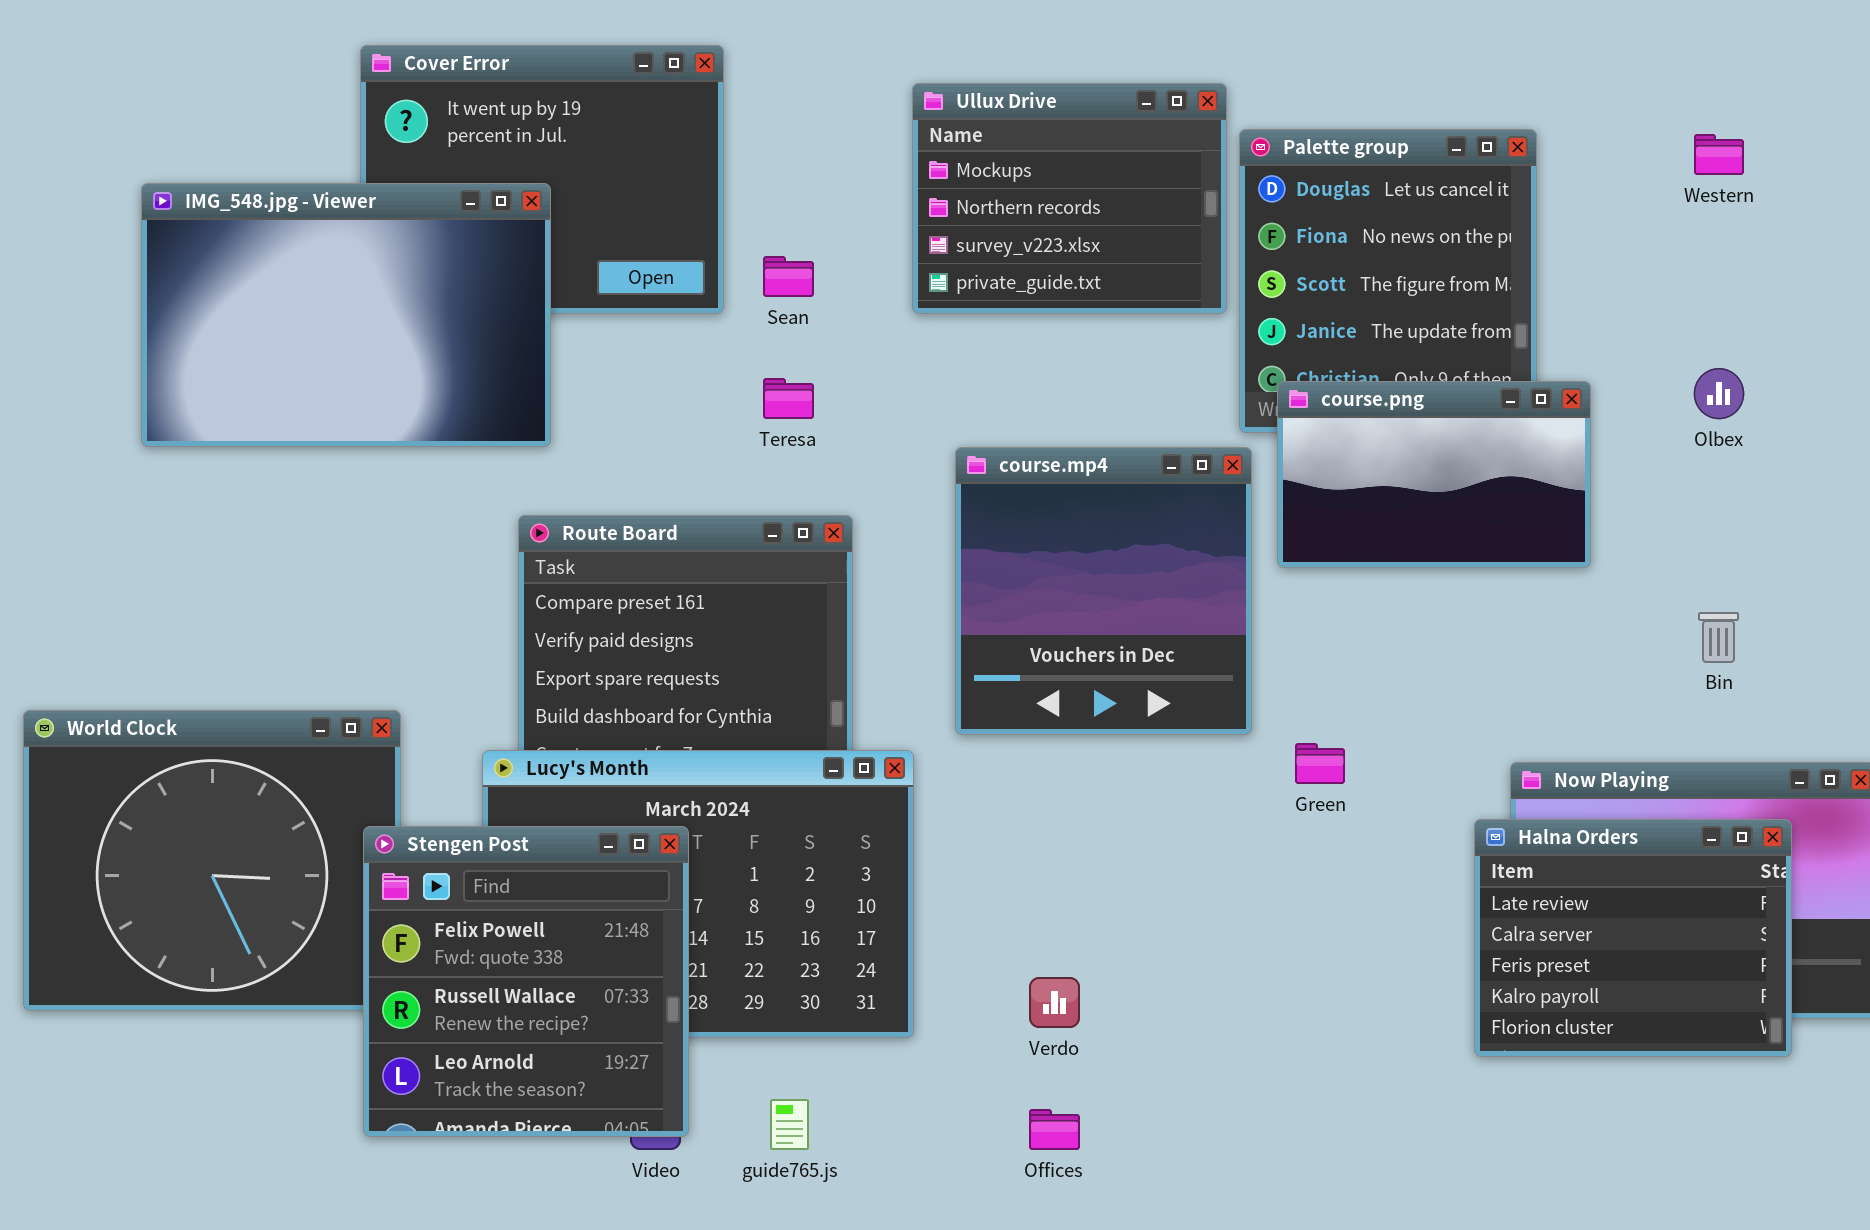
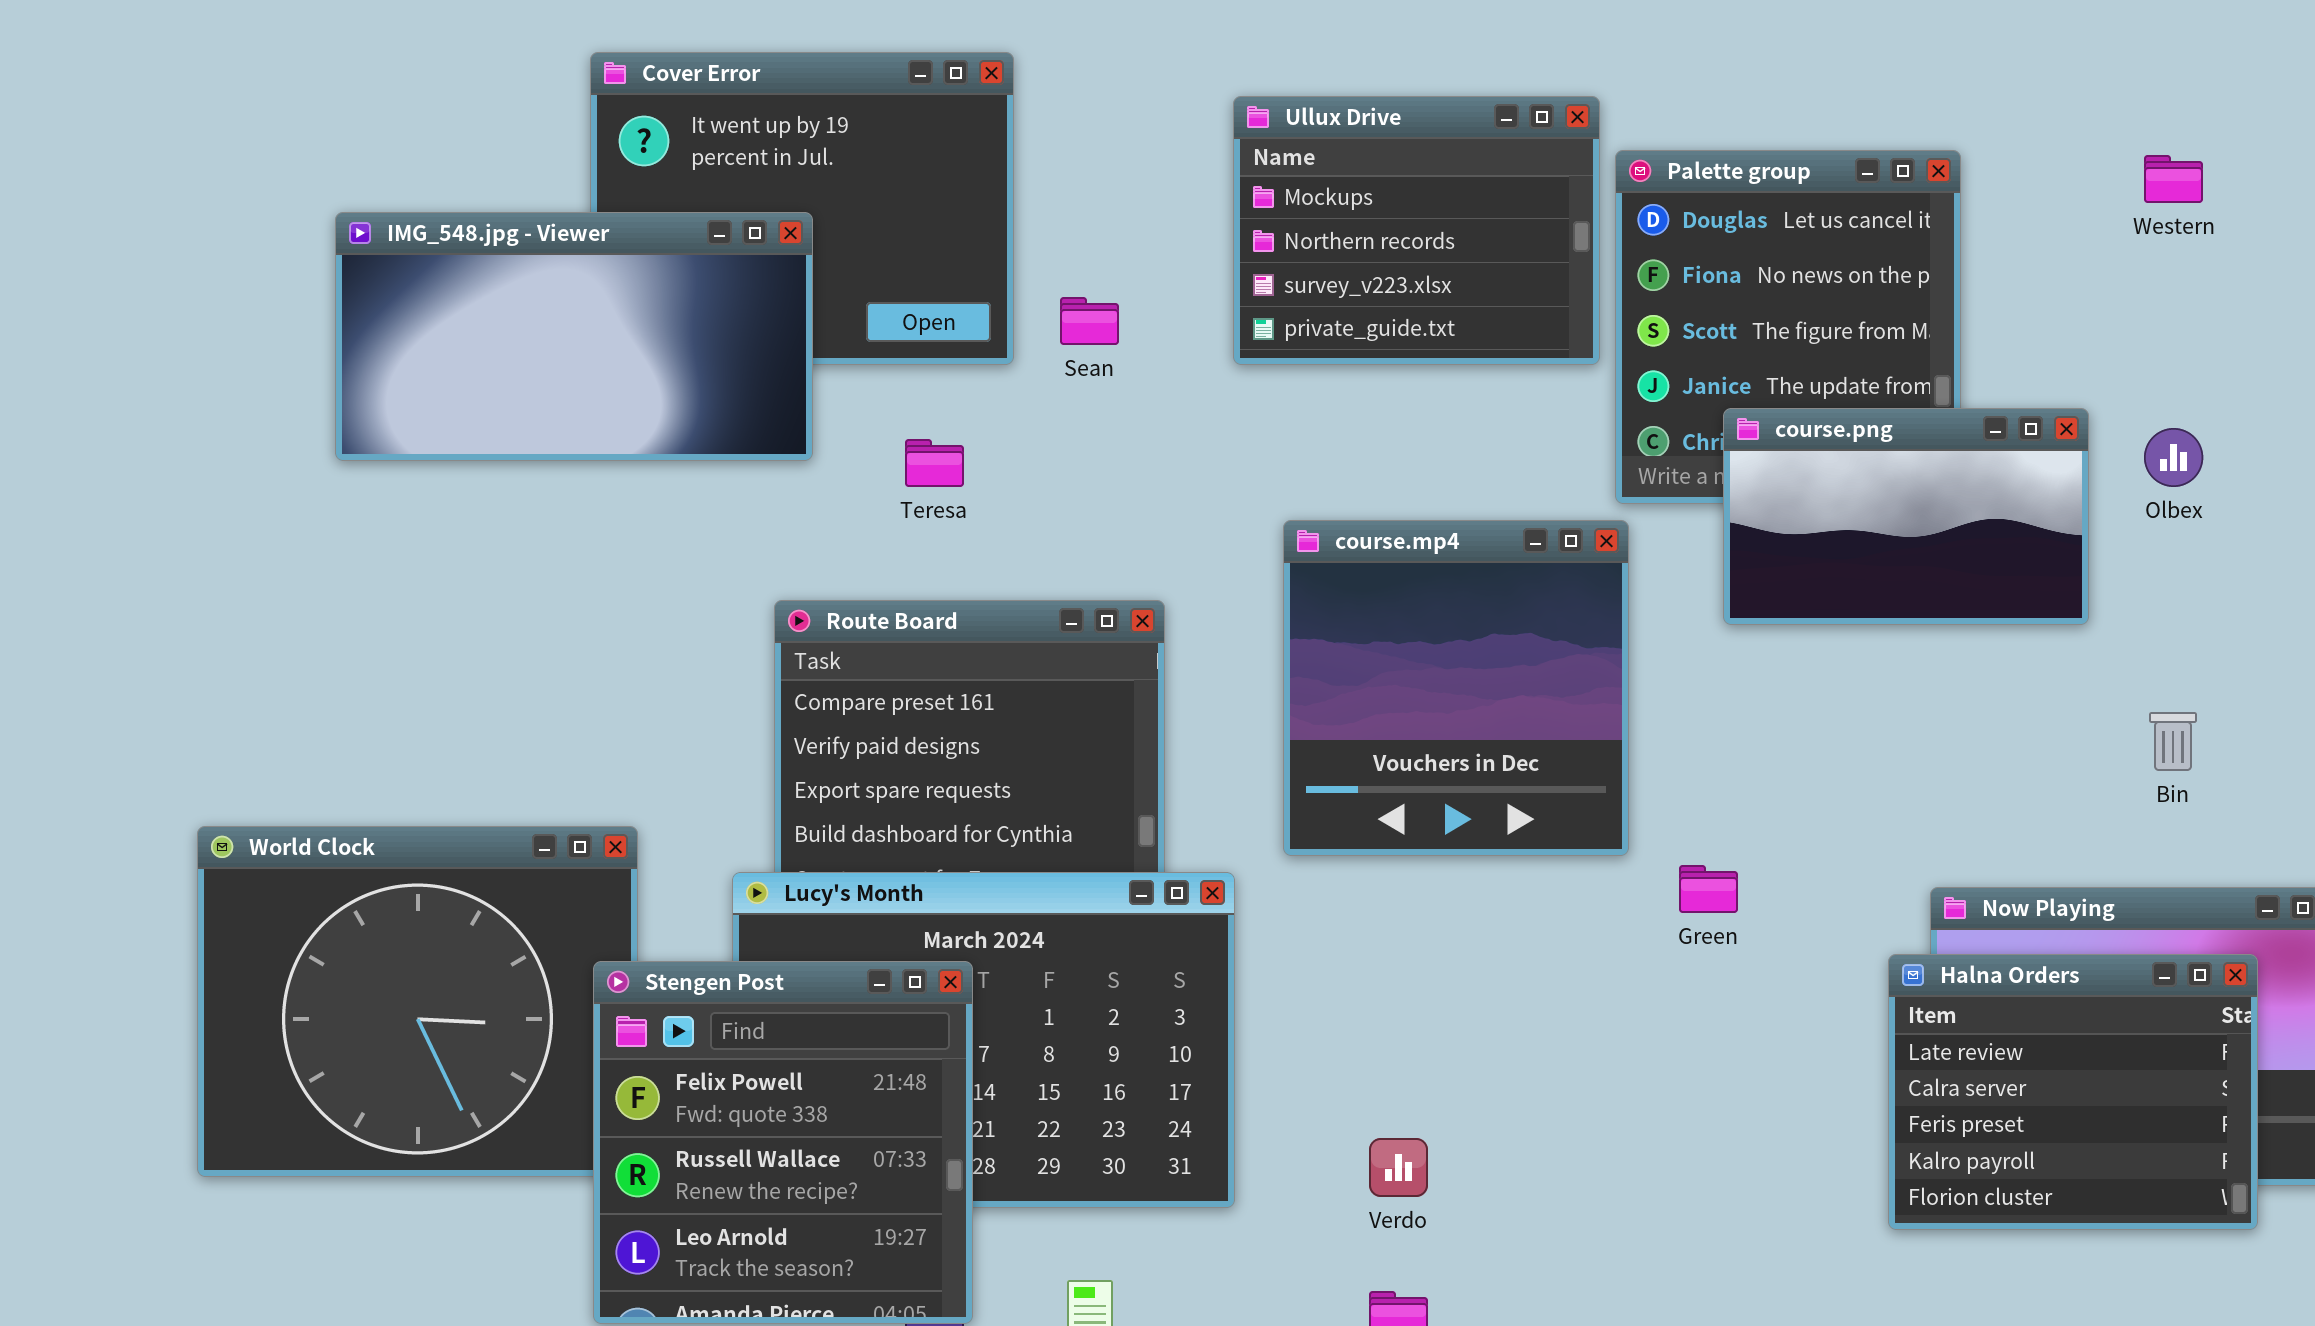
IMG_548.jpg - Viewer: [141,183,551,447] -> [335,212,813,461], resized
Teresa: [763,378,814,419] -> [905,439,964,487], moved
course.png: [1277,381,1591,568] -> [1723,408,2089,625], moved

